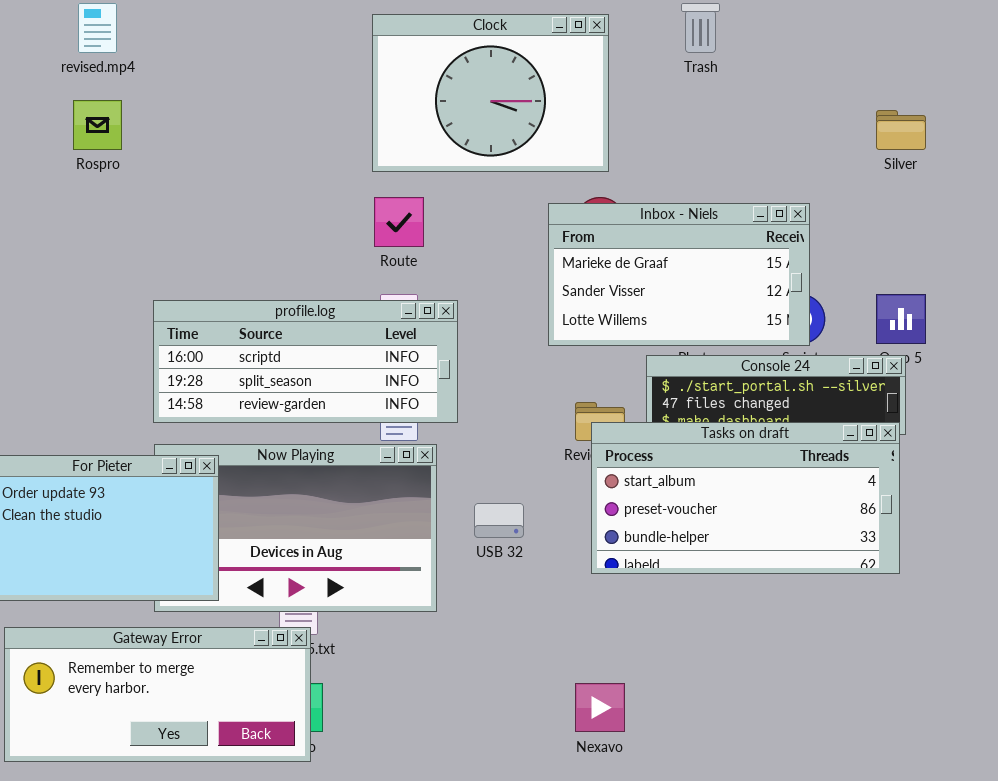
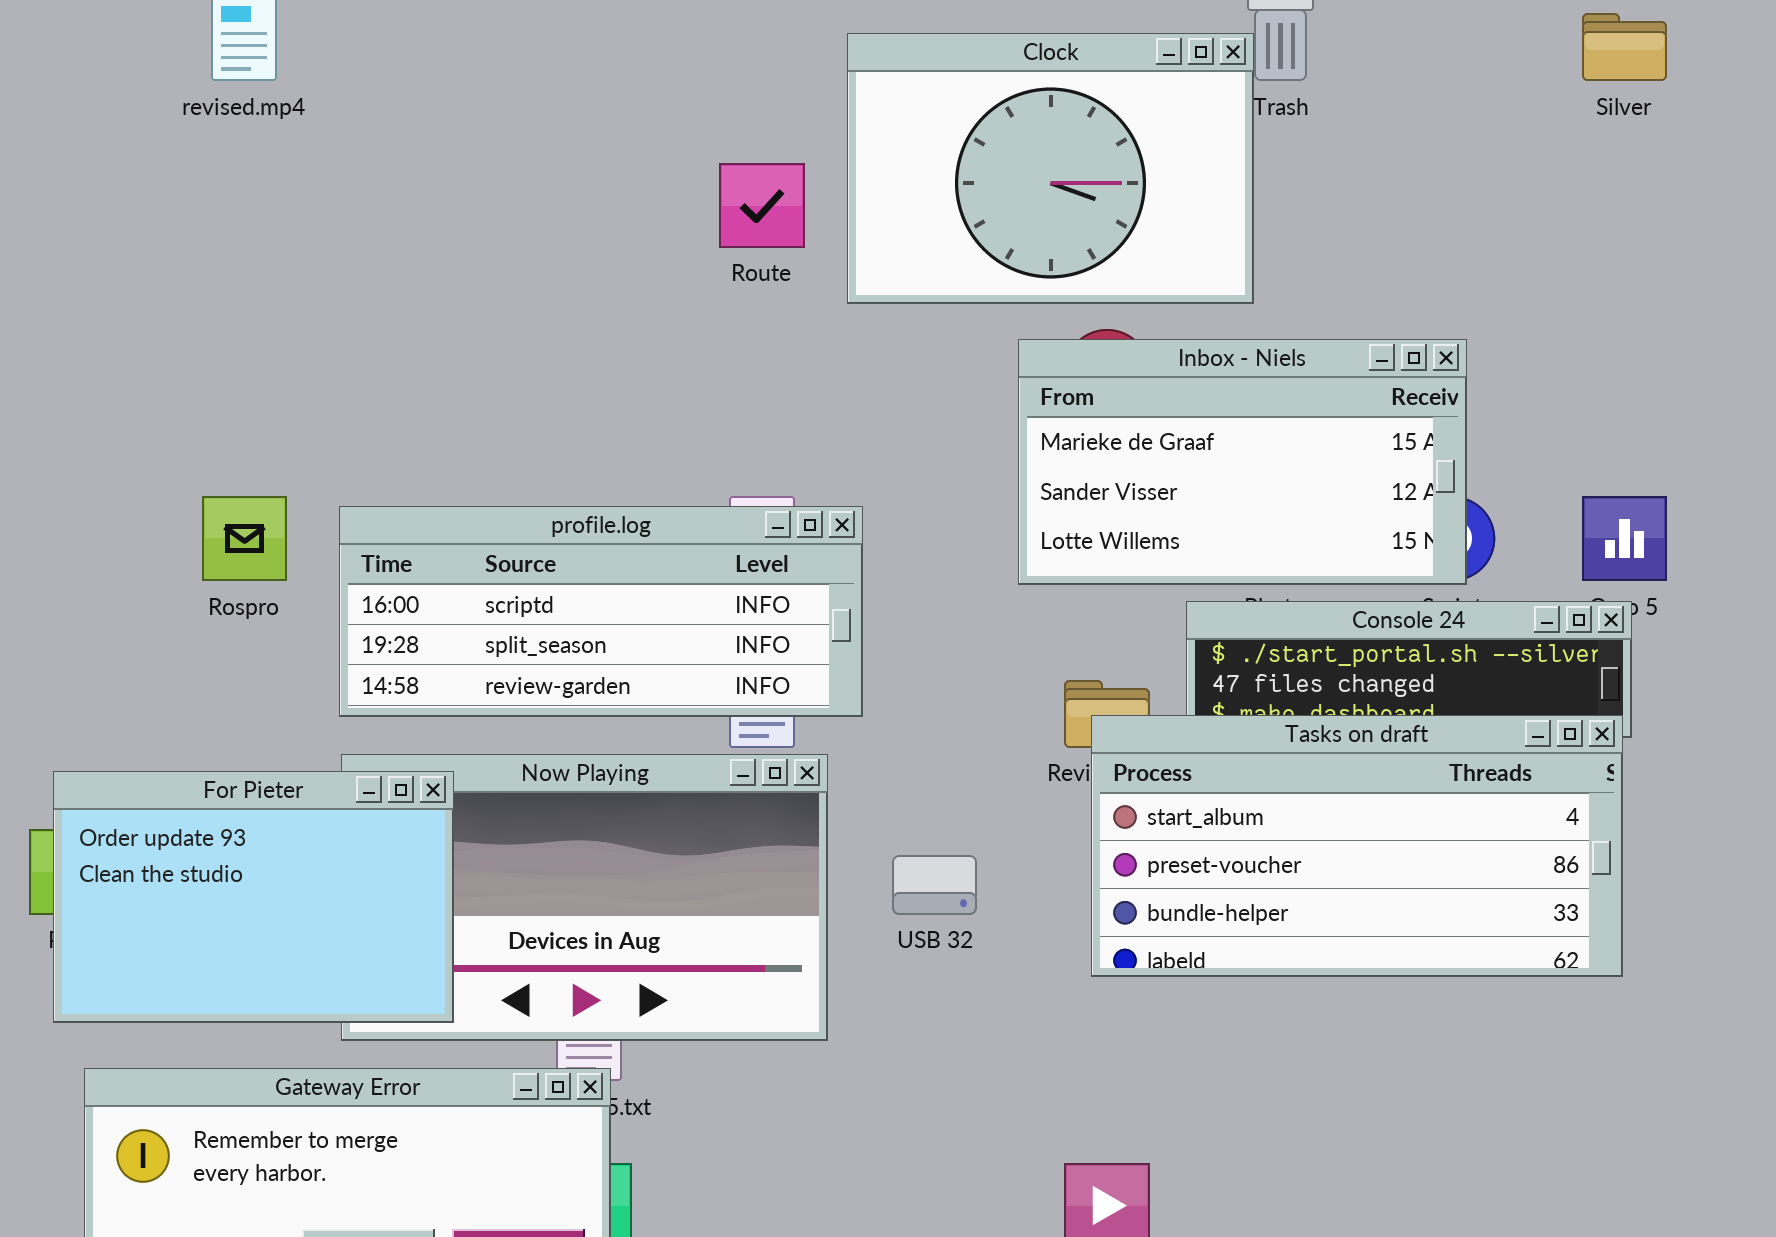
Clock: [372,14,609,172] -> [847,33,1254,304], moved
Rospro: [73,100,122,150] -> [202,496,287,581], moved
Silver: [876,110,926,150] -> [1582,13,1667,81], moved
Route: [374,197,424,247] -> [719,163,805,248], moved

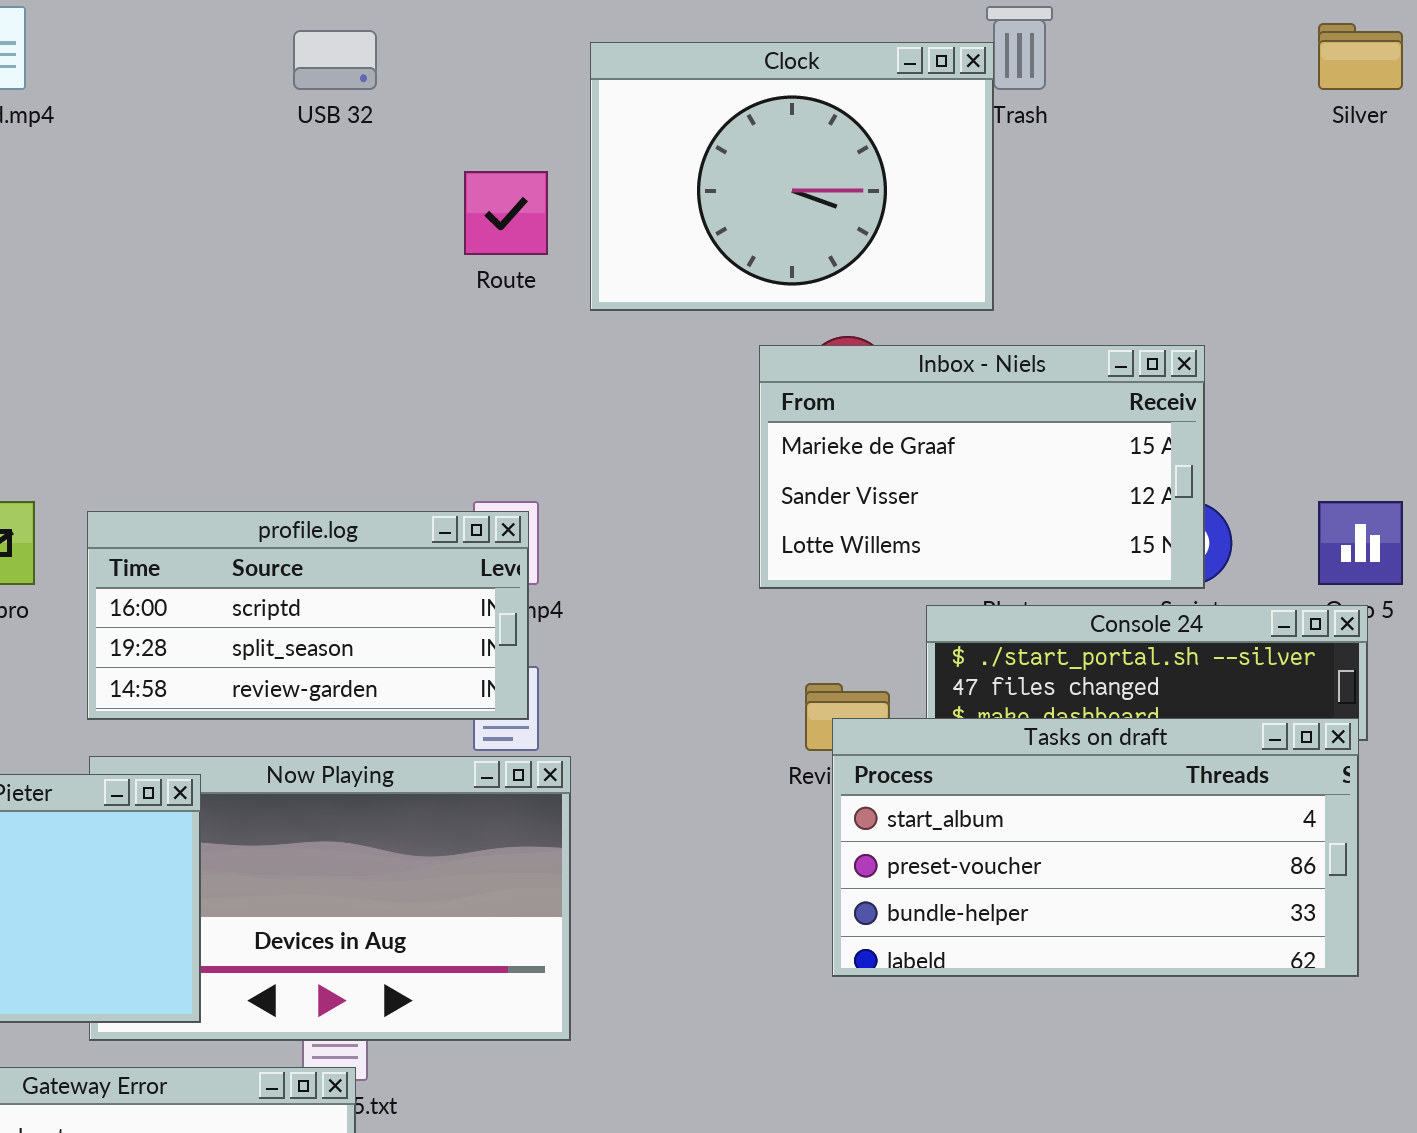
profile.log: [339,506,863,717] -> [87,511,529,720], resized
USB 32: [892,855,977,915] -> [293,30,377,90], moved

